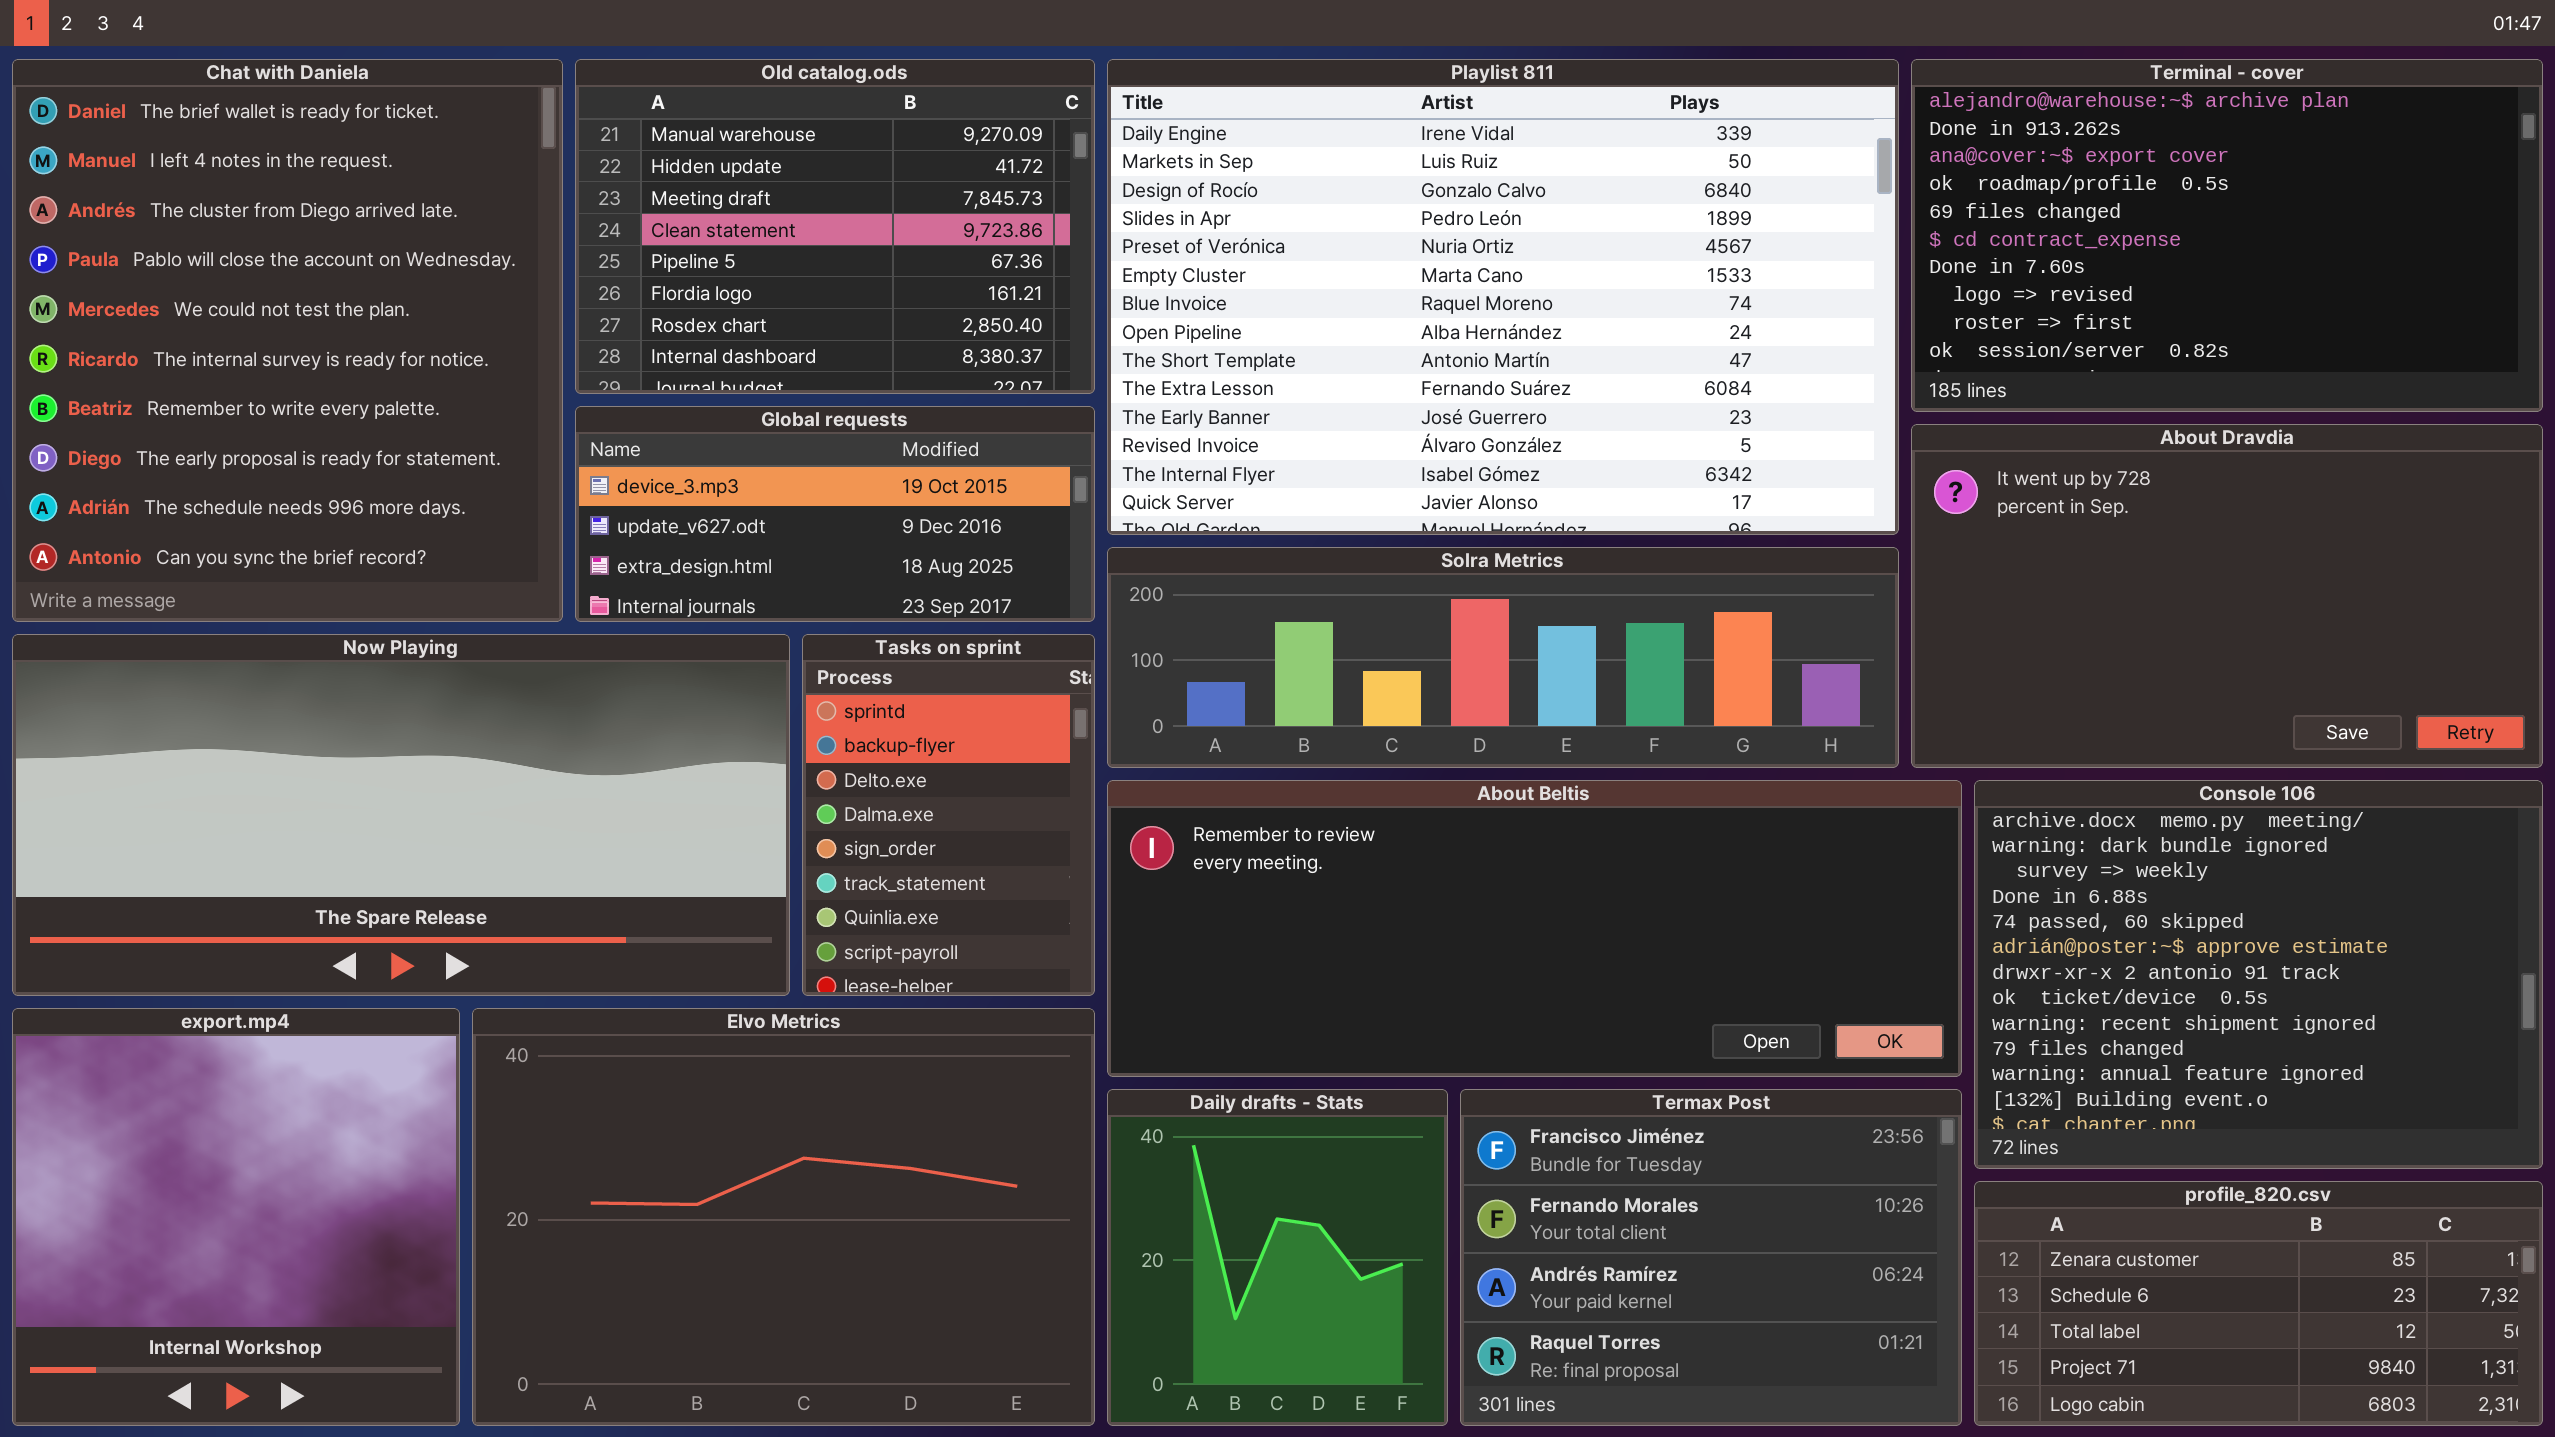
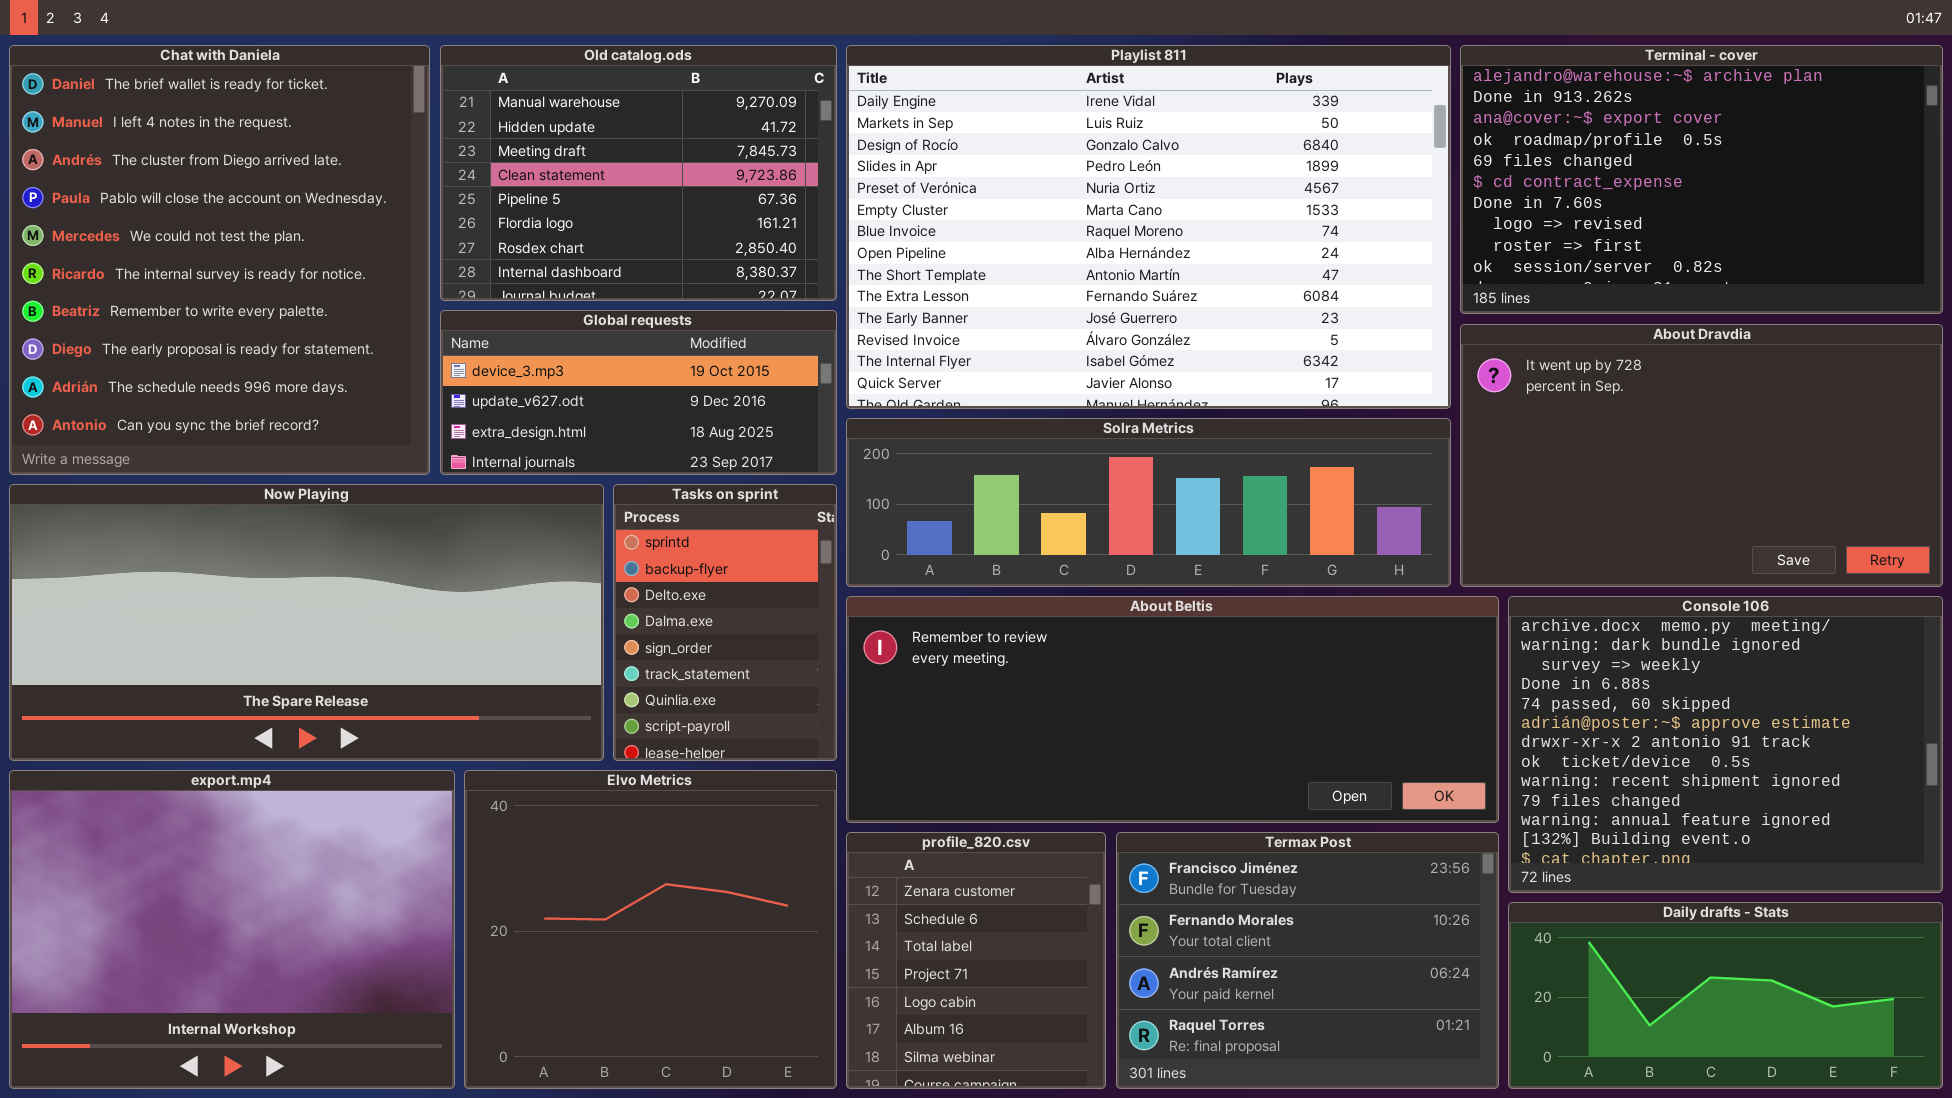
export.mp4: [12,1008,460,1426] -> [9,770,455,1089], resized
Elvo Metrics: [472,1008,1095,1426] -> [464,770,837,1089], resized
Daily drafts - Stats: [1107,1089,1448,1426] -> [1508,902,1943,1089], moved, resized
profile_820.csv: [1974,1181,2543,1426] -> [846,832,1106,1089], moved, resized

